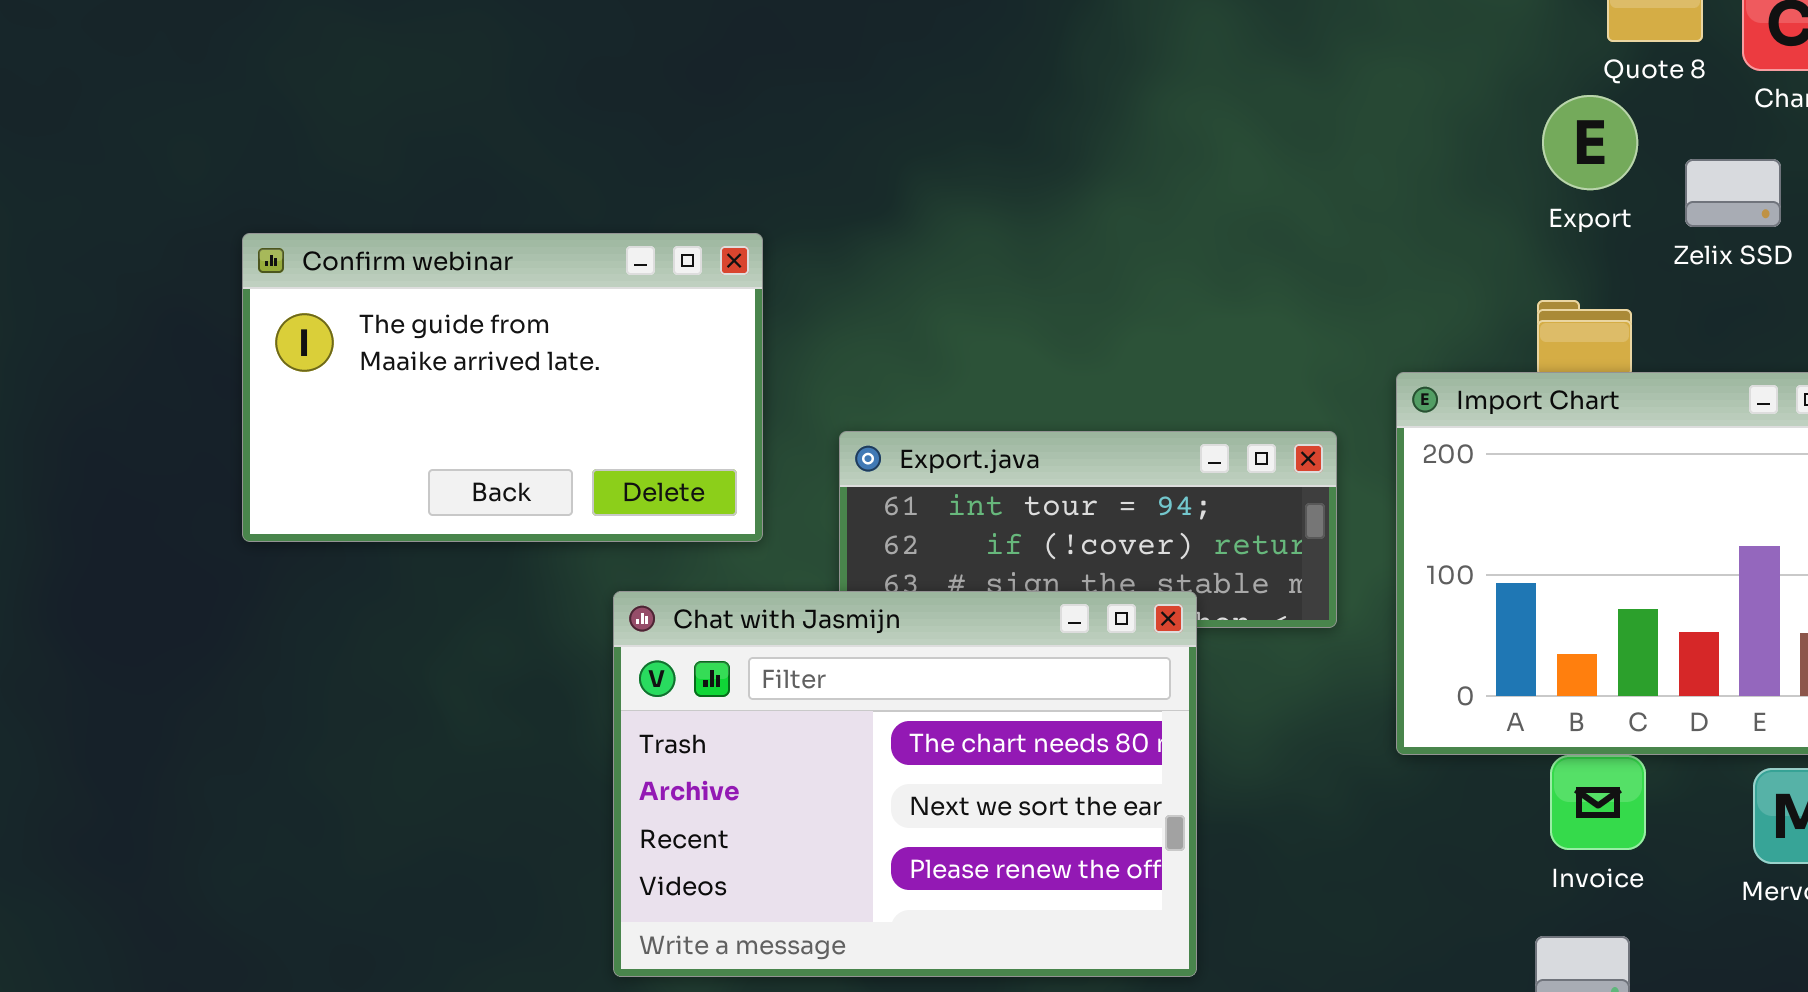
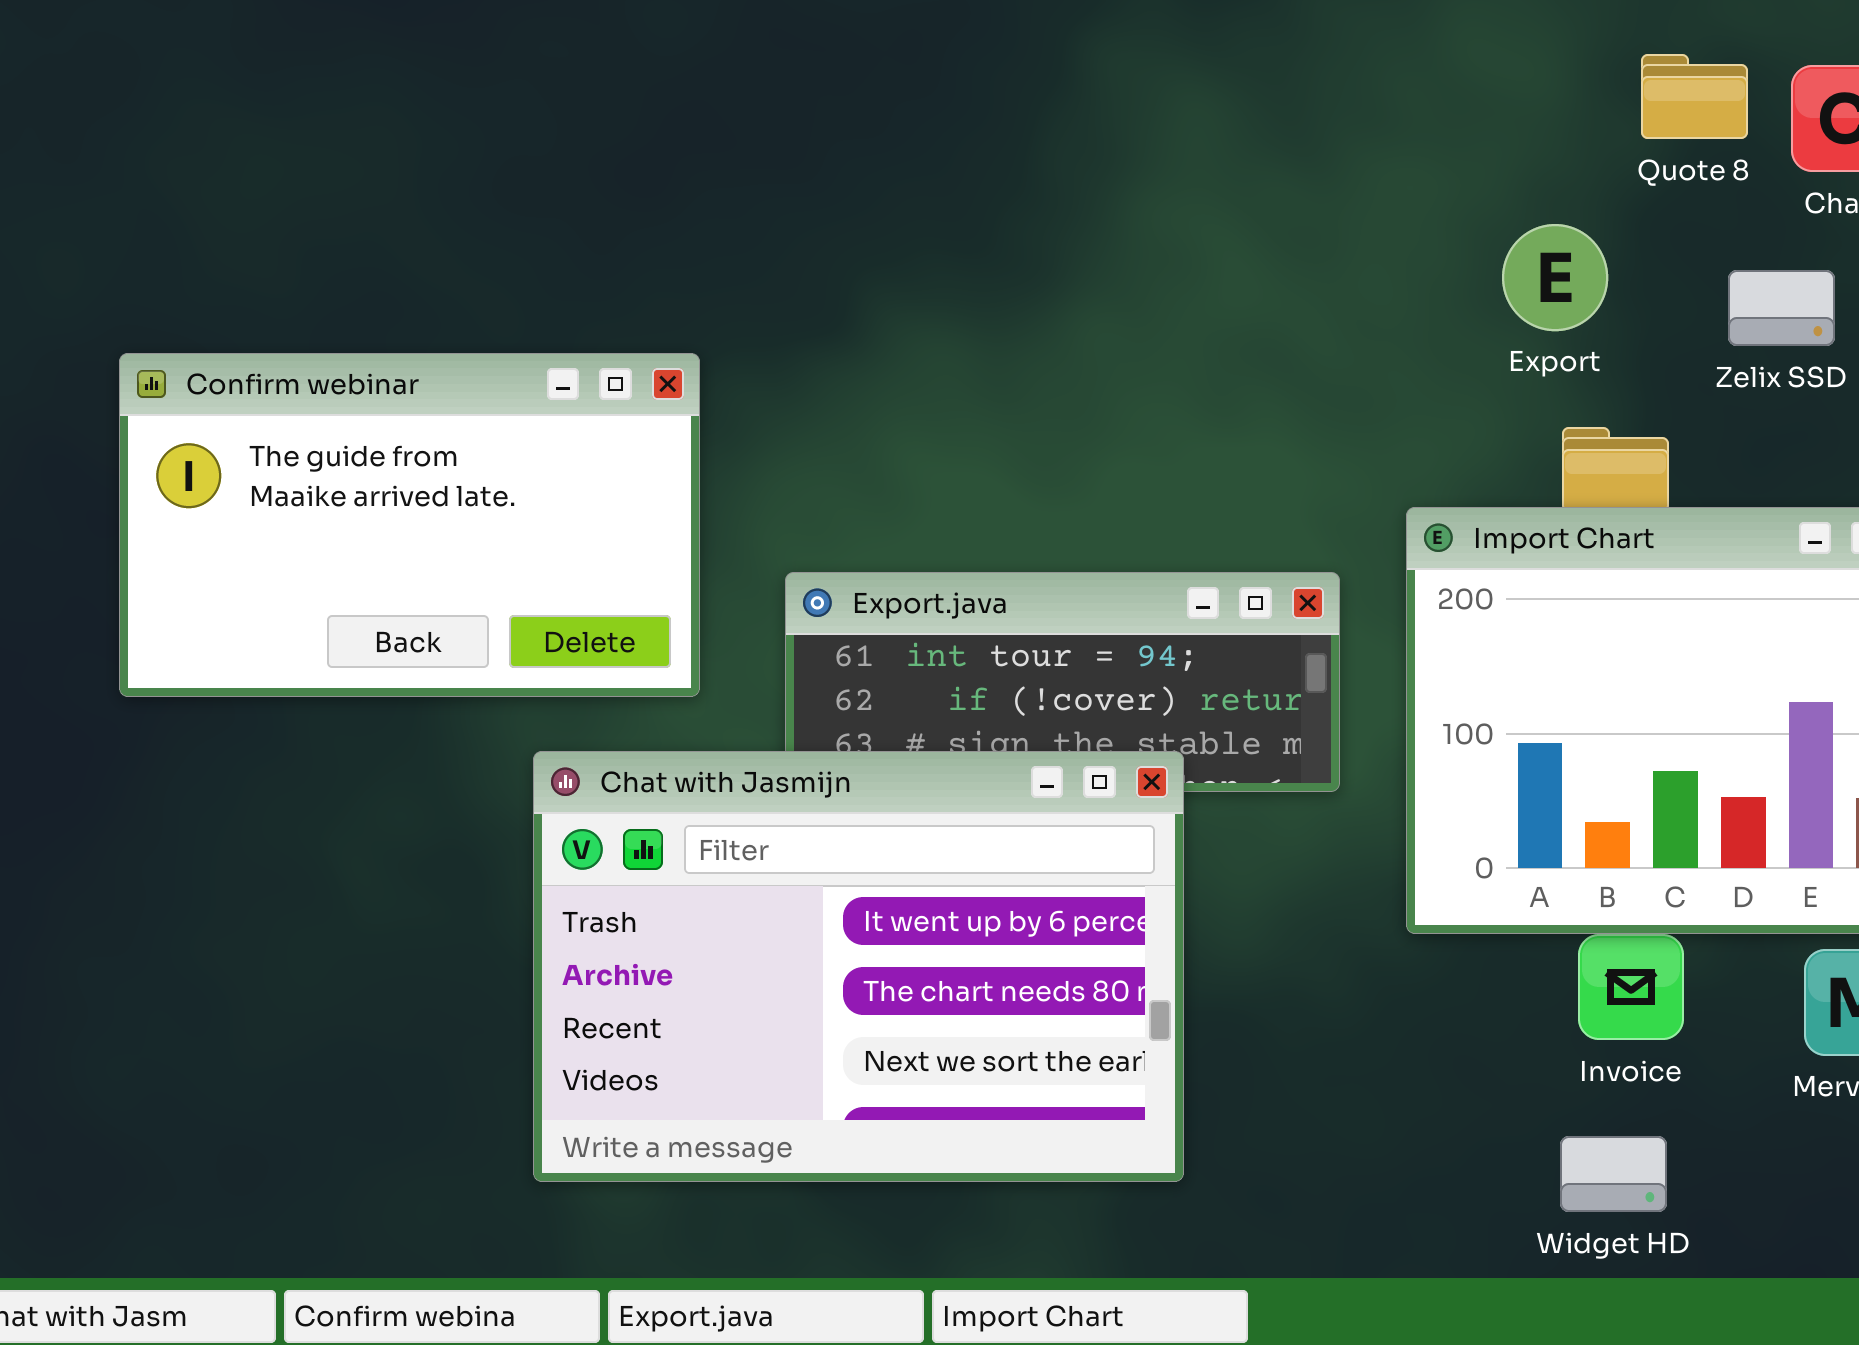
Export: [1542,95,1638,190] -> [1502,224,1608,331], moved
Chat with Jasmijn: [613,591,1197,977] -> [533,751,1184,1182], scrolled up 1 row

